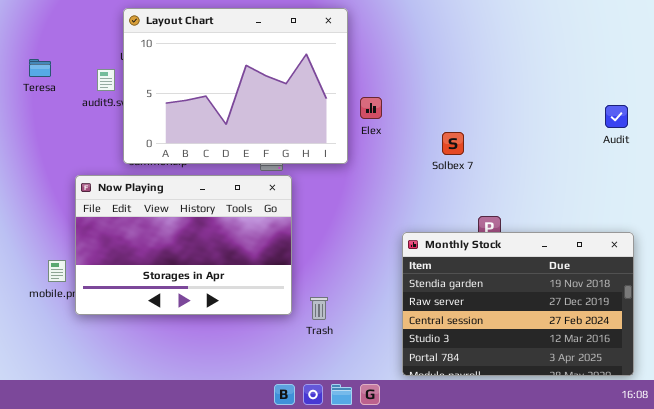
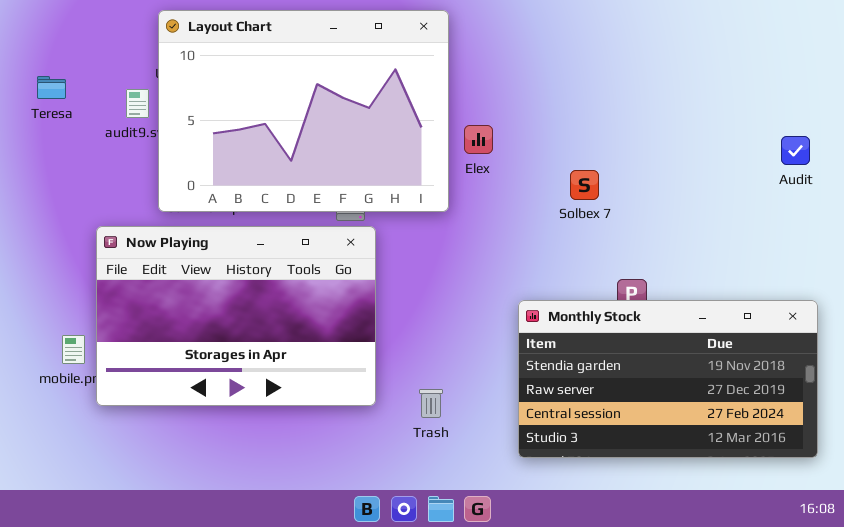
Monthly Stock: [402,232,634,376] -> [518,300,818,458], resized
Trash: [310,297,328,320] -> [419,389,443,418], moved

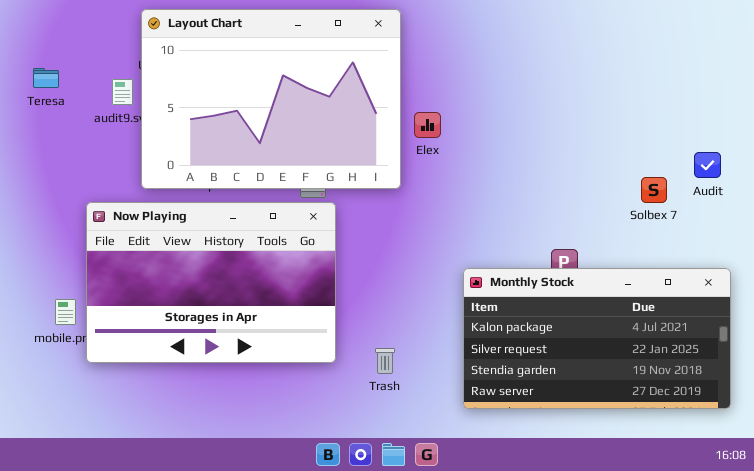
Audit: [781,136,810,165] -> [694,152,721,178], moved
Solbex 7: [570,170,599,200] -> [641,177,667,203], moved
Monthly Stock: [518,300,818,458] -> [463,268,731,409], scrolled up 2 rows

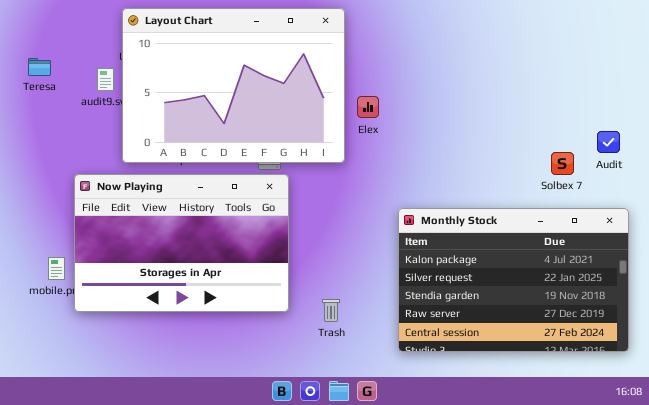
Monthly Stock: [463,268,731,409] -> [398,208,629,352], resized

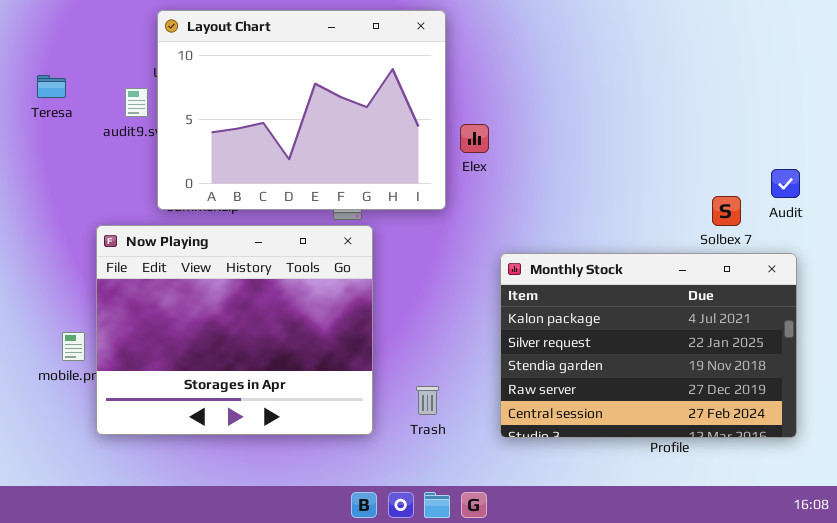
Now Playing: [74,174,289,312] -> [96,225,373,435], resized
Monthly Stock: [398,208,629,352] -> [500,253,797,438], moved

